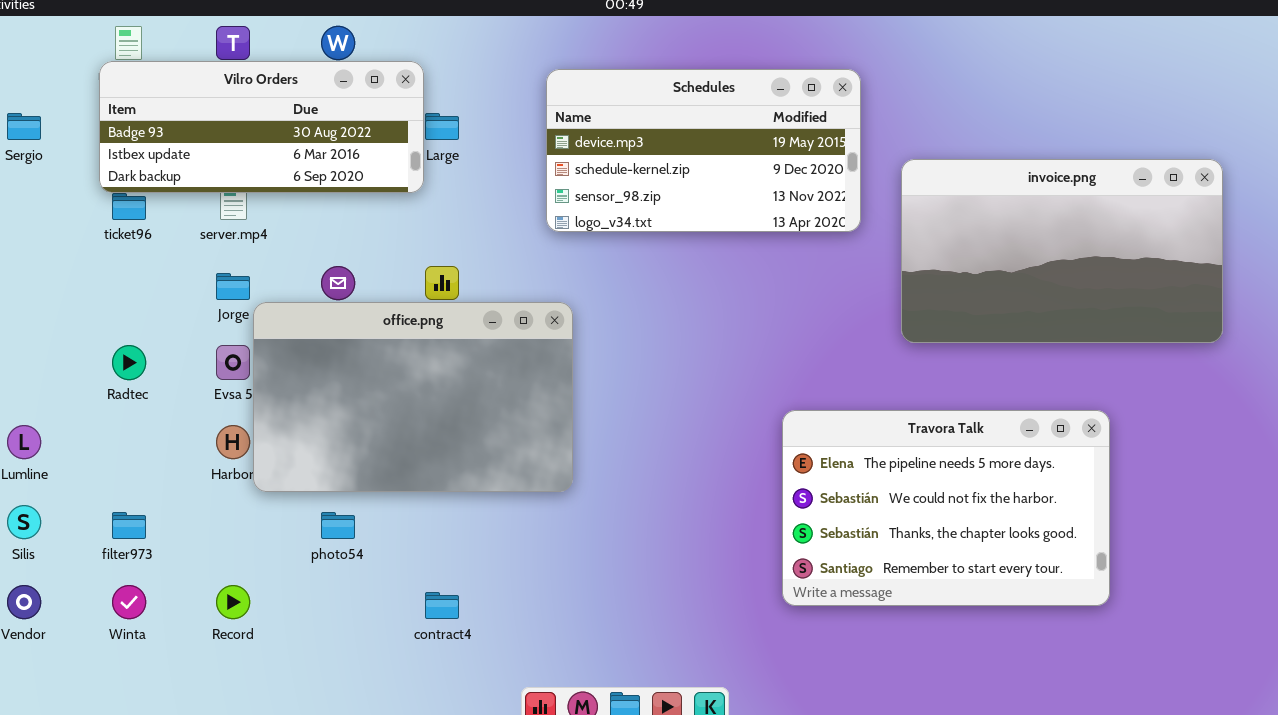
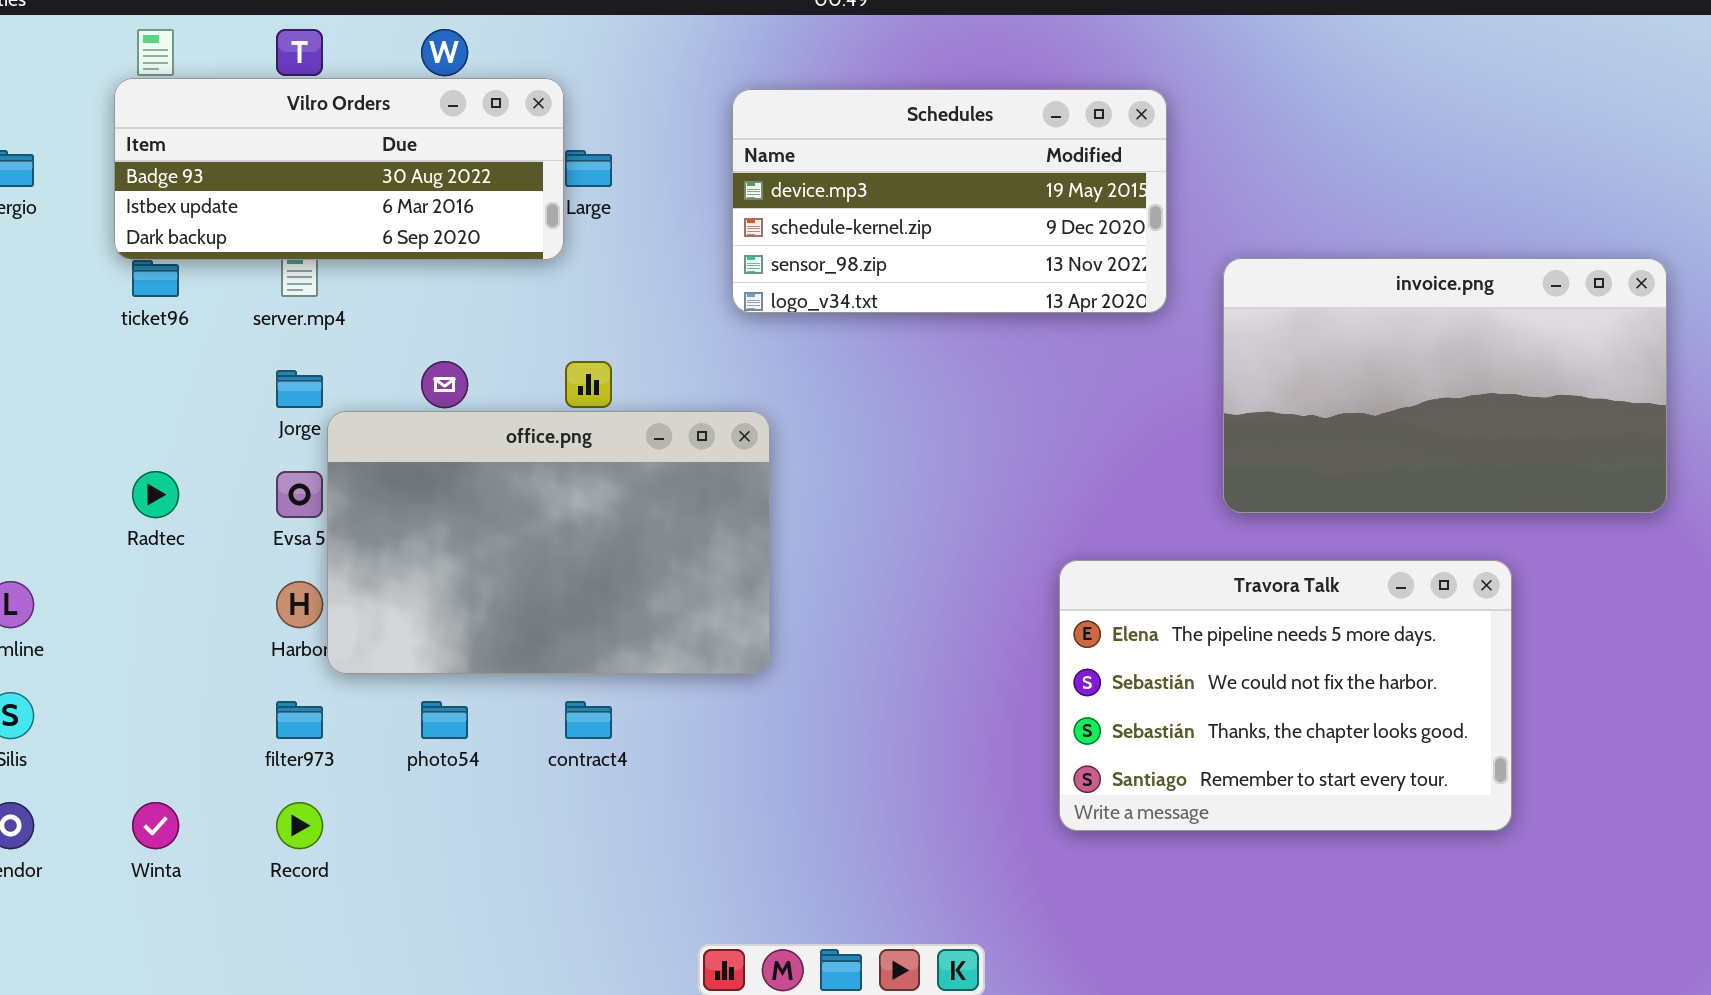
invoice.png: [901,159,1223,343] -> [1223,258,1667,513], moved
filter973: [112,512,146,539] -> [276,701,323,739], moved
contract4: [425,592,459,619] -> [565,701,612,739], moved

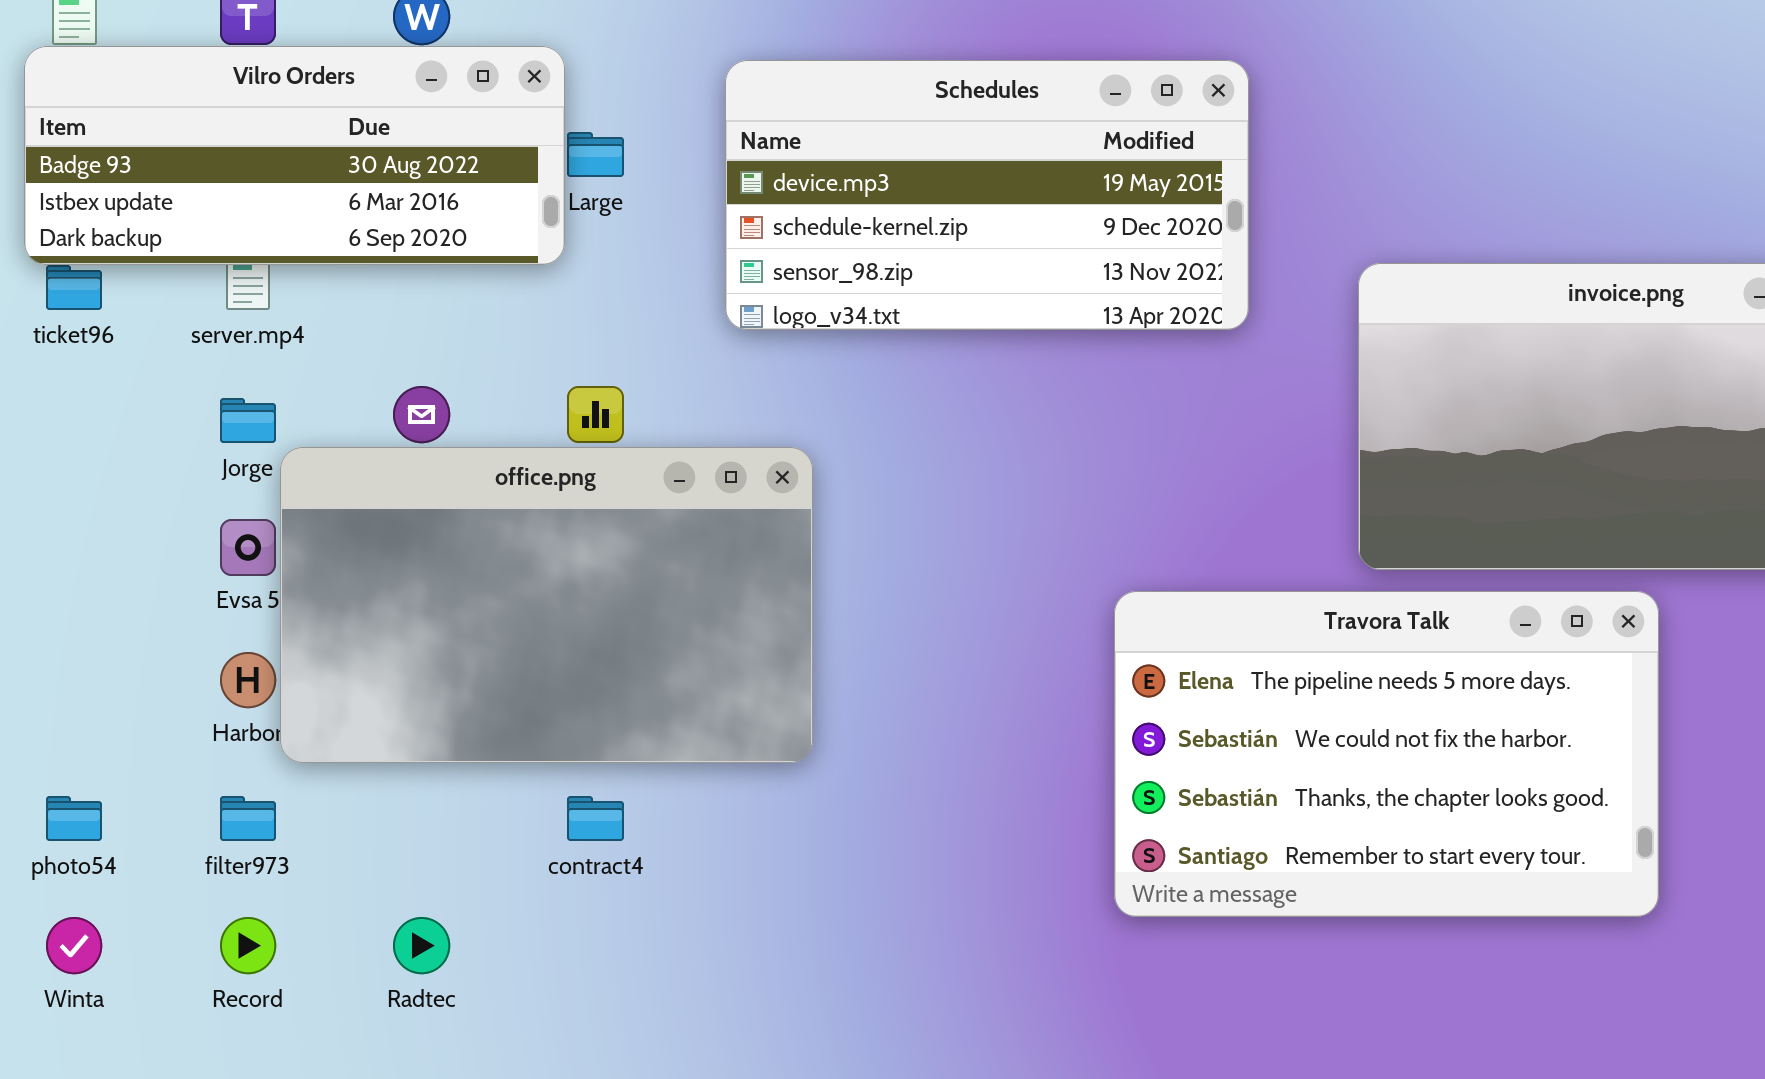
Schedules: [732,89,1167,313] -> [725,60,1249,330], moved
Radtec: [132,471,179,518] -> [393,917,450,974], moved
Travora Talk: [1059,560,1512,831] -> [1114,591,1659,917], moved
photo54: [421,701,468,739] -> [46,796,102,841], moved

